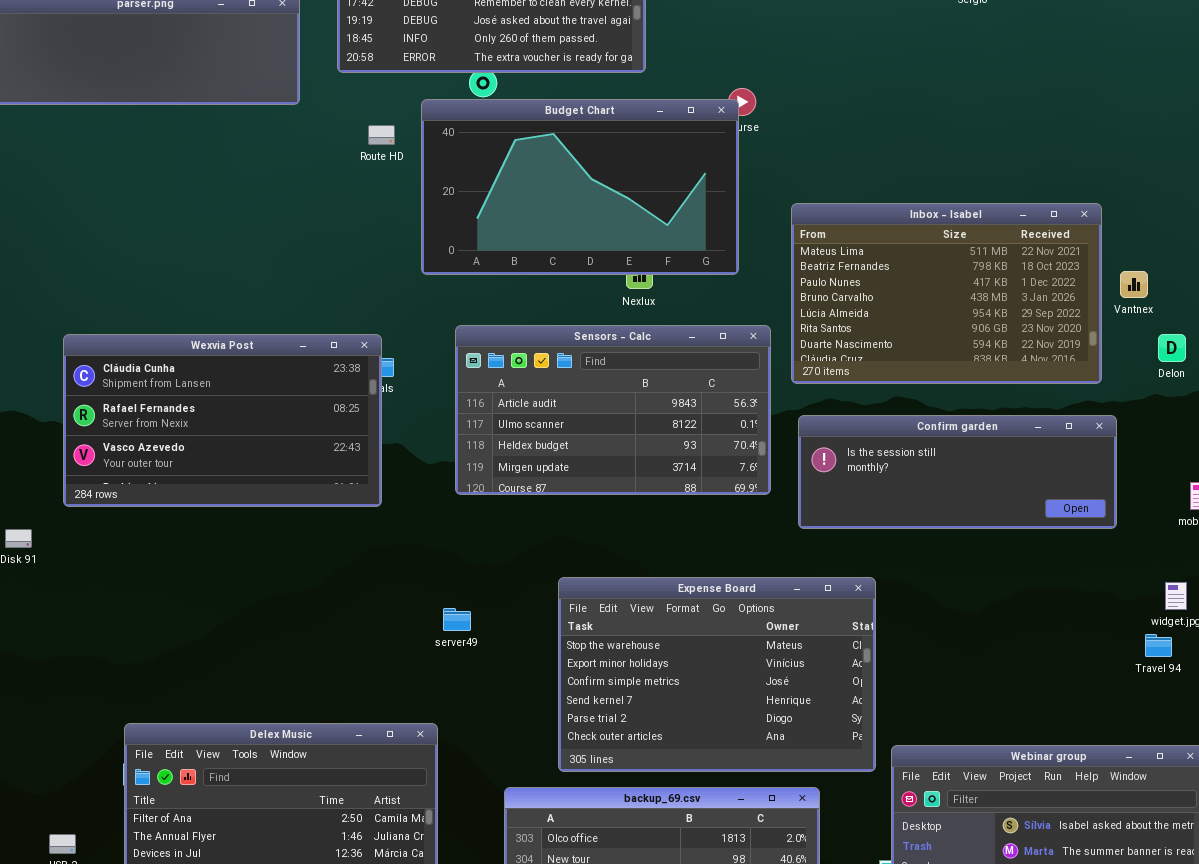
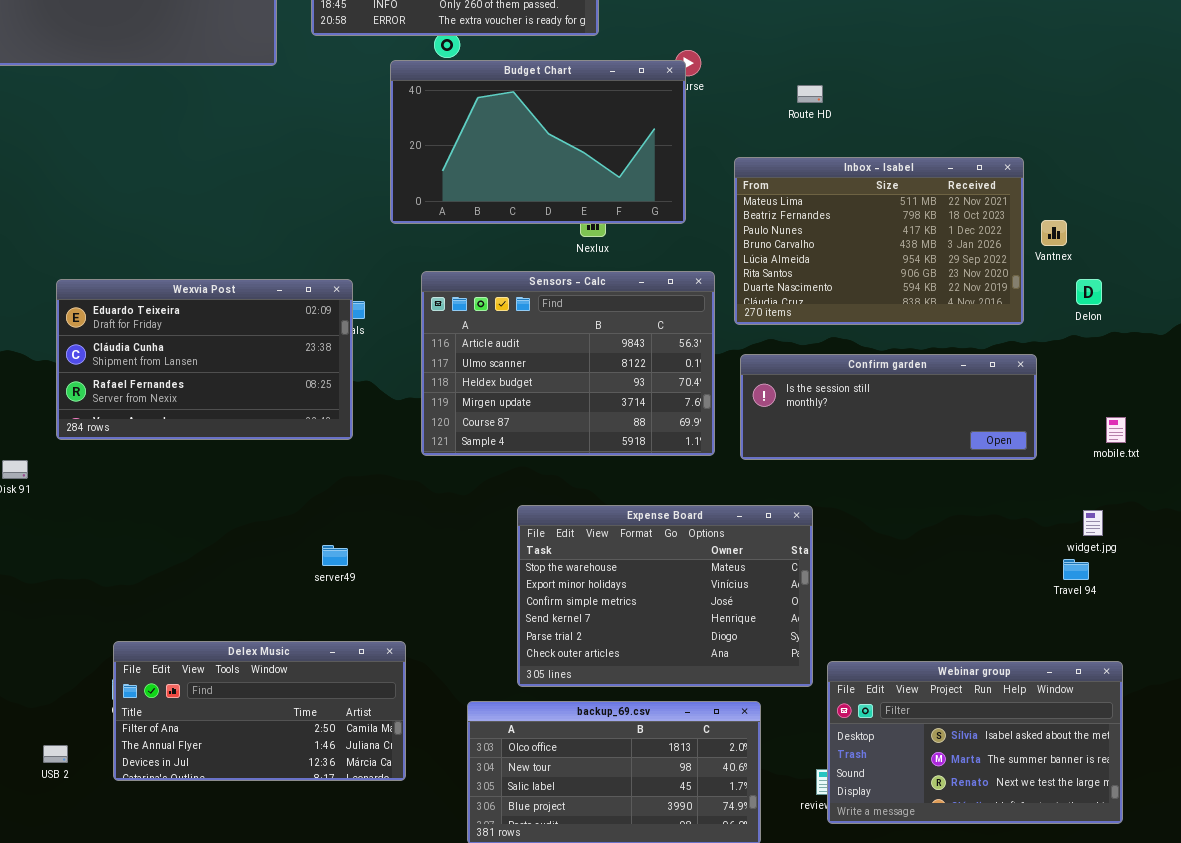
Route HD: [368,125,395,145] -> [797,85,823,103], moved
Sensors - Calc: [455,325,771,495] -> [421,271,715,456], resized
Wexvia Post: [63,334,382,507] -> [56,279,353,440], scrolled up 1 row
server49: [443,608,471,631] -> [322,545,348,566], moved

